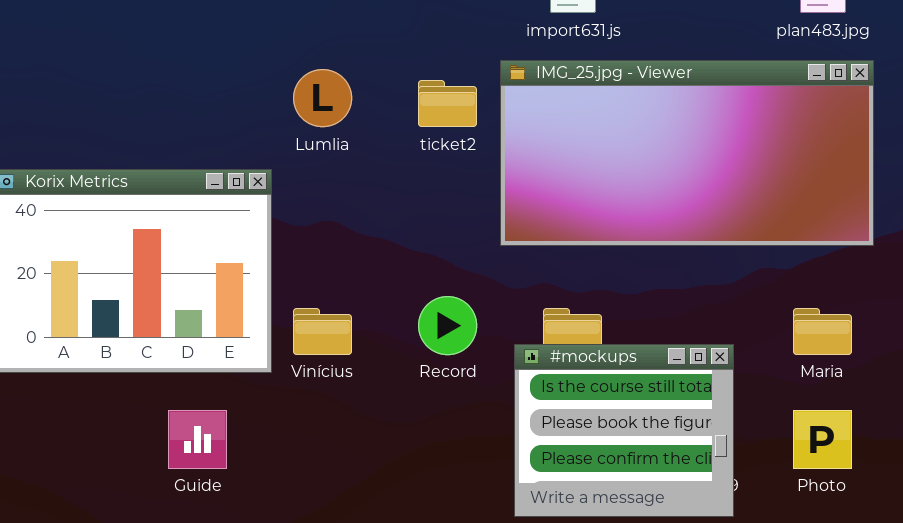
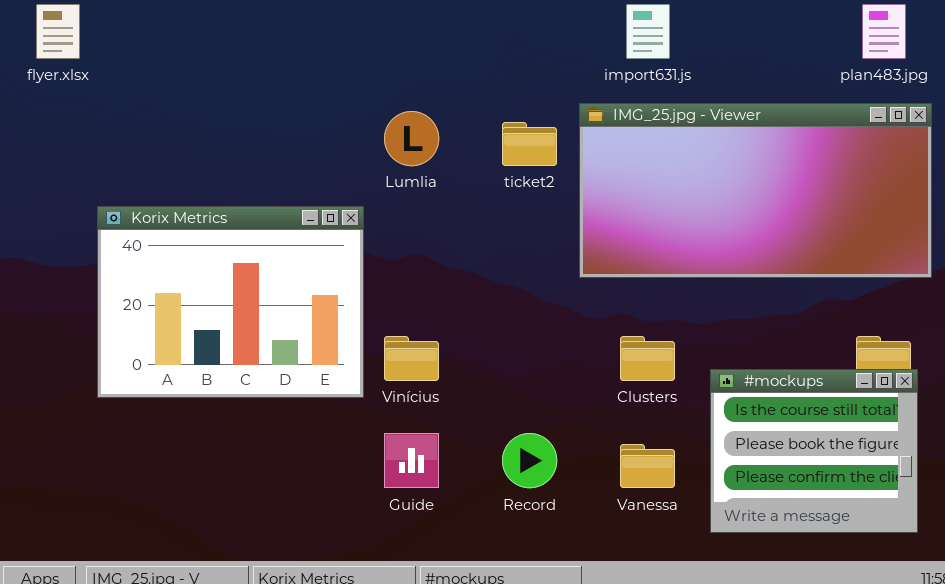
Record: [418,296,477,355] -> [502,433,557,488], moved
#mockups: [514,344,734,517] -> [710,369,918,533], moved
Guide: [168,410,227,469] -> [384,433,439,488], moved

